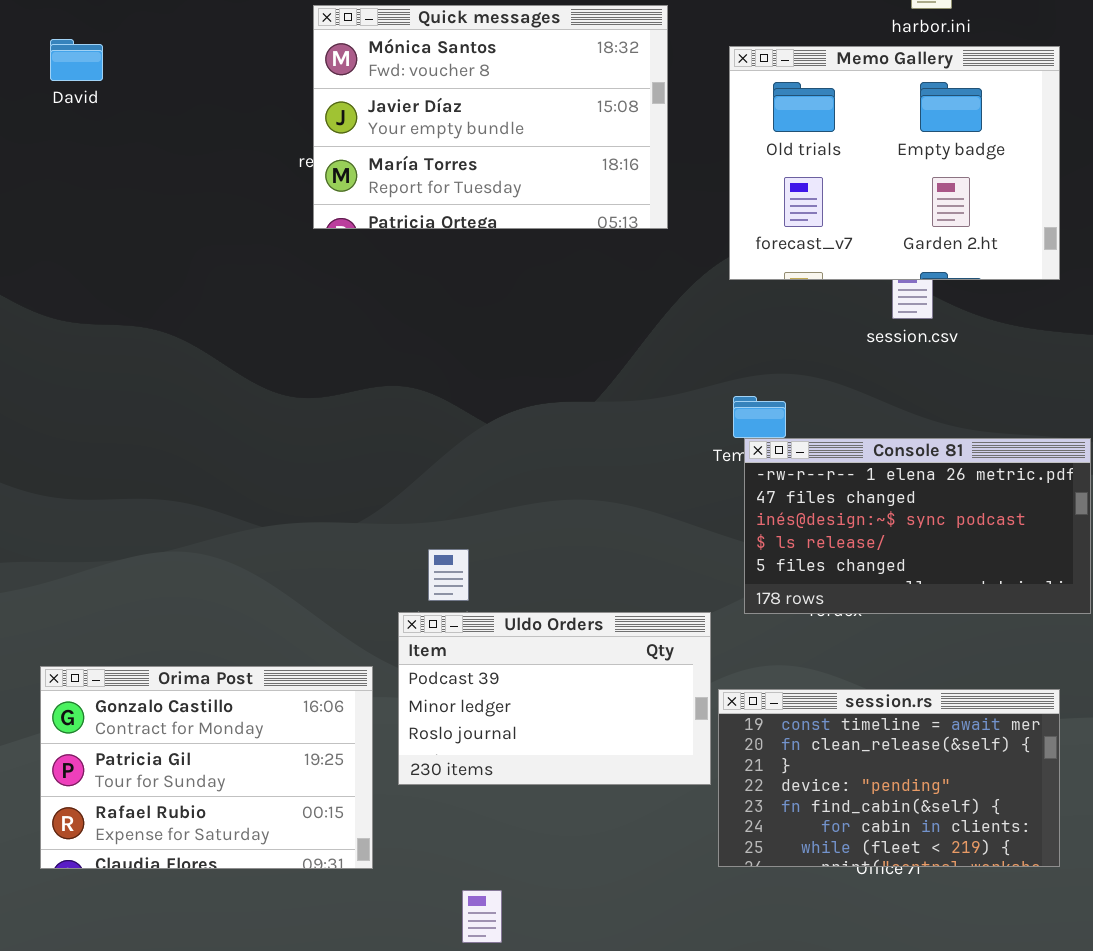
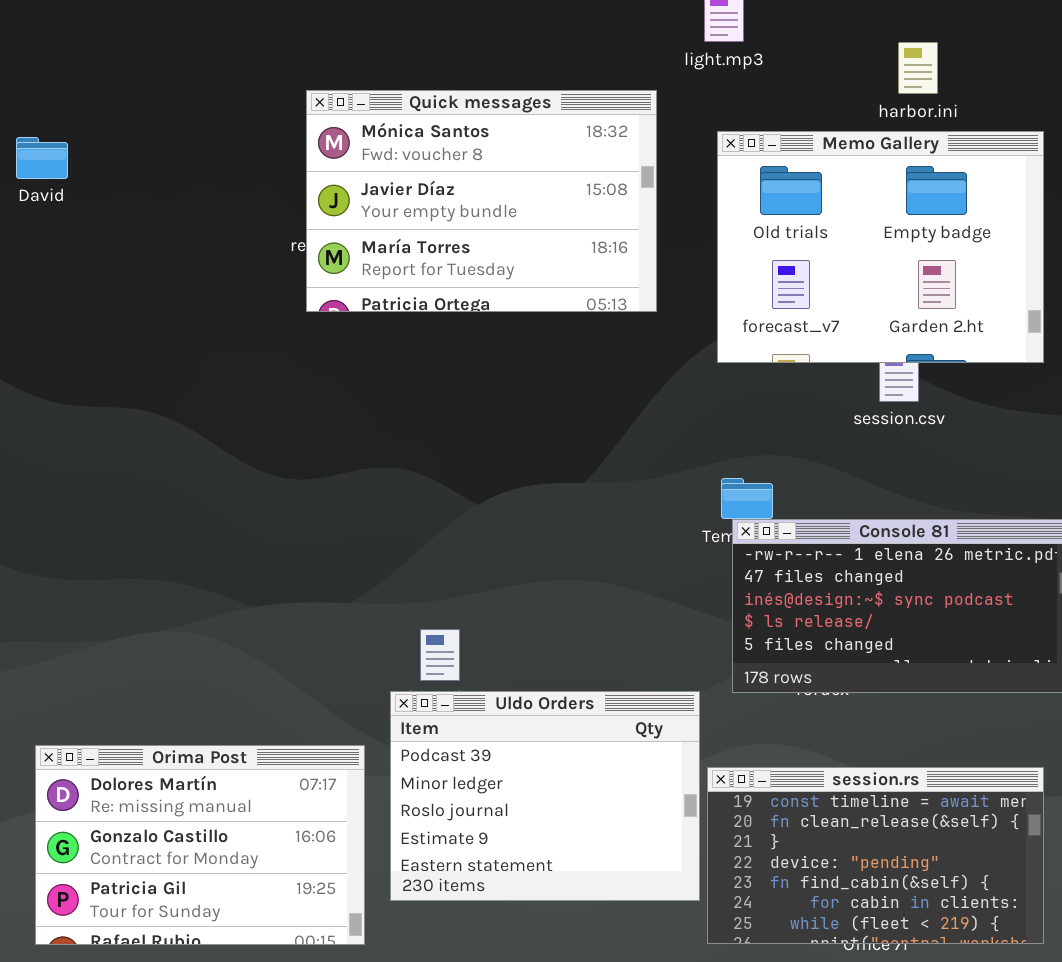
David: [50,39,103,81] -> [16,137,68,179], moved
Uldo Orders: [398,612,711,785] -> [390,691,700,901], resized
Orima Post: [40,666,373,869] -> [35,745,365,945], scrolled up 1 row

